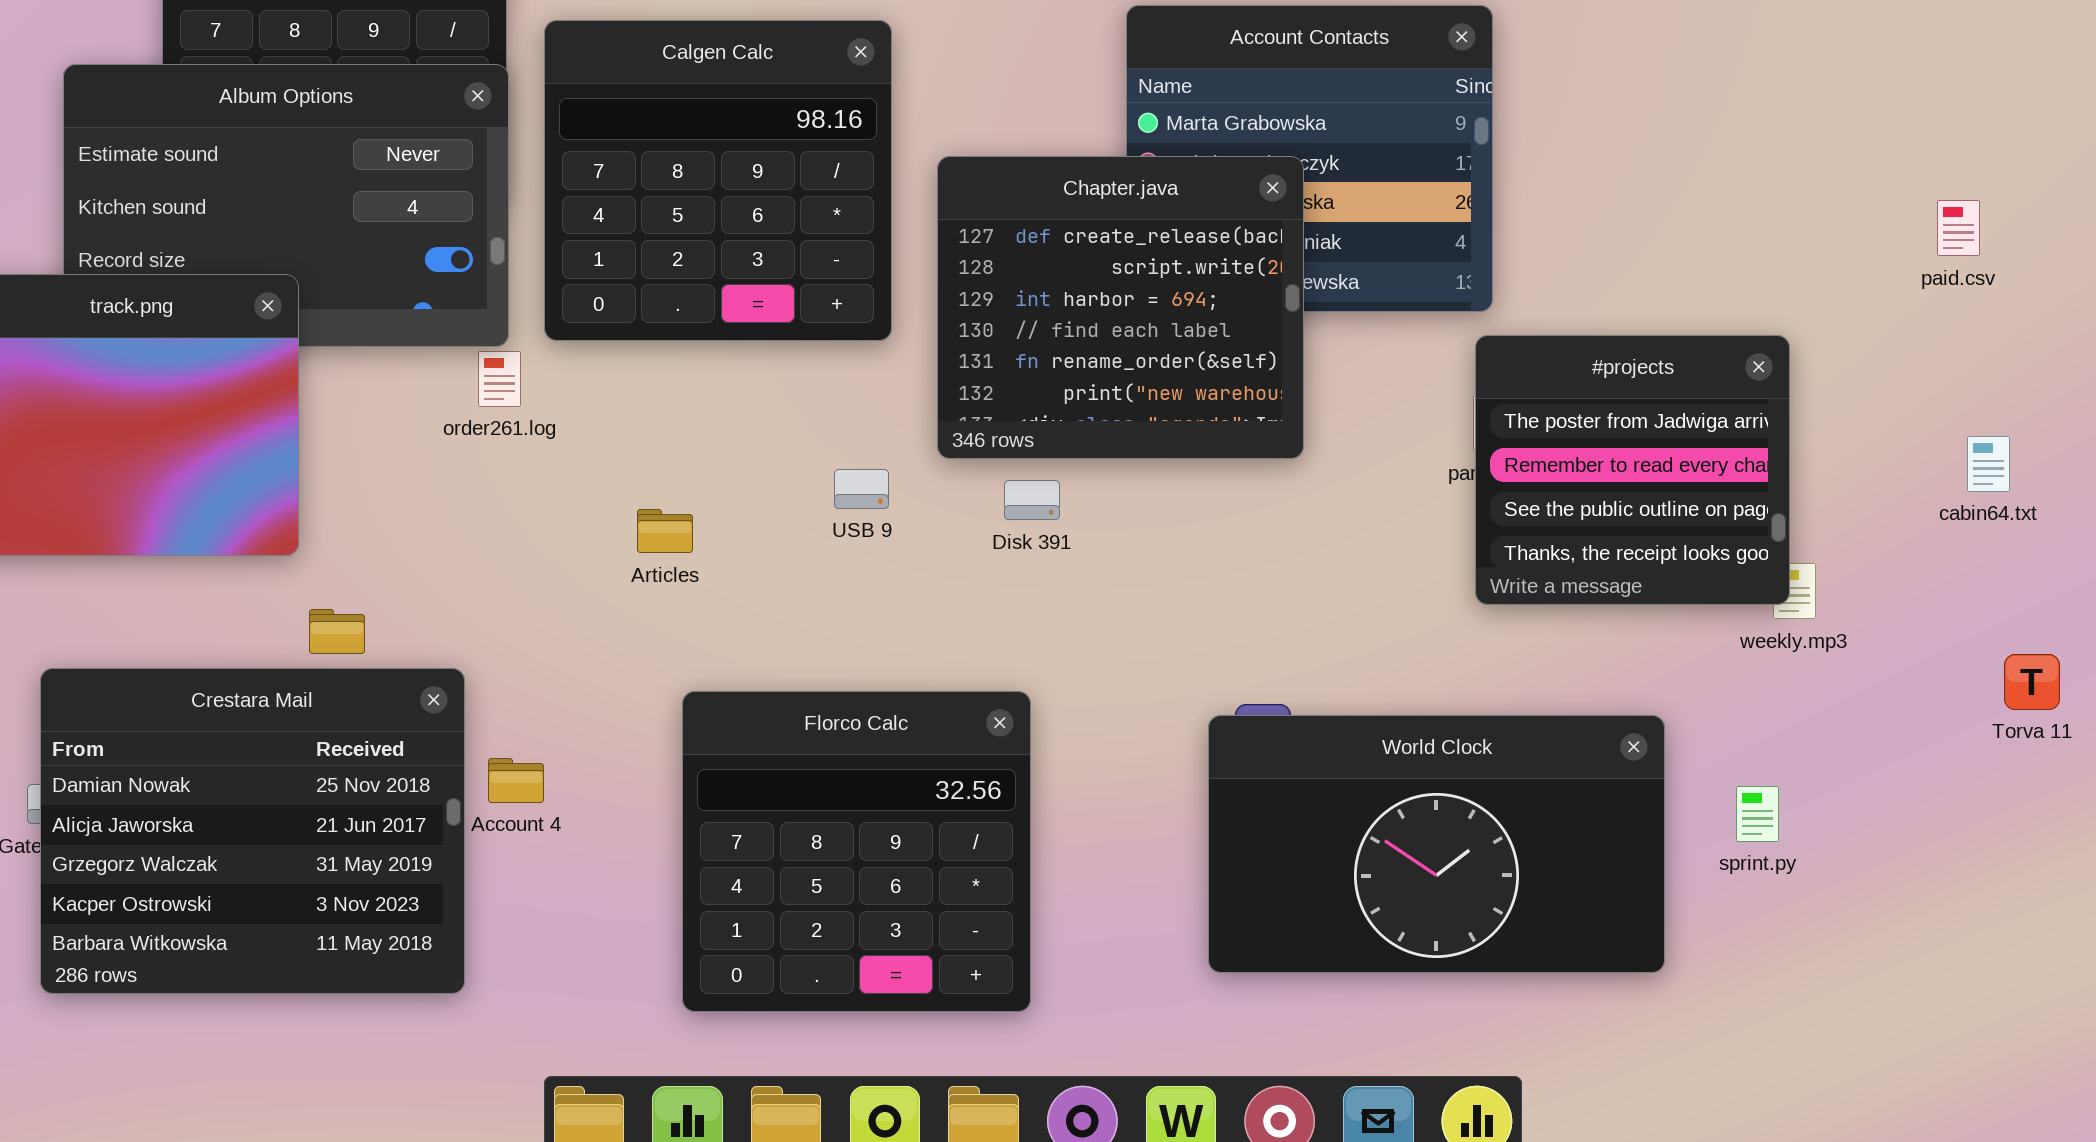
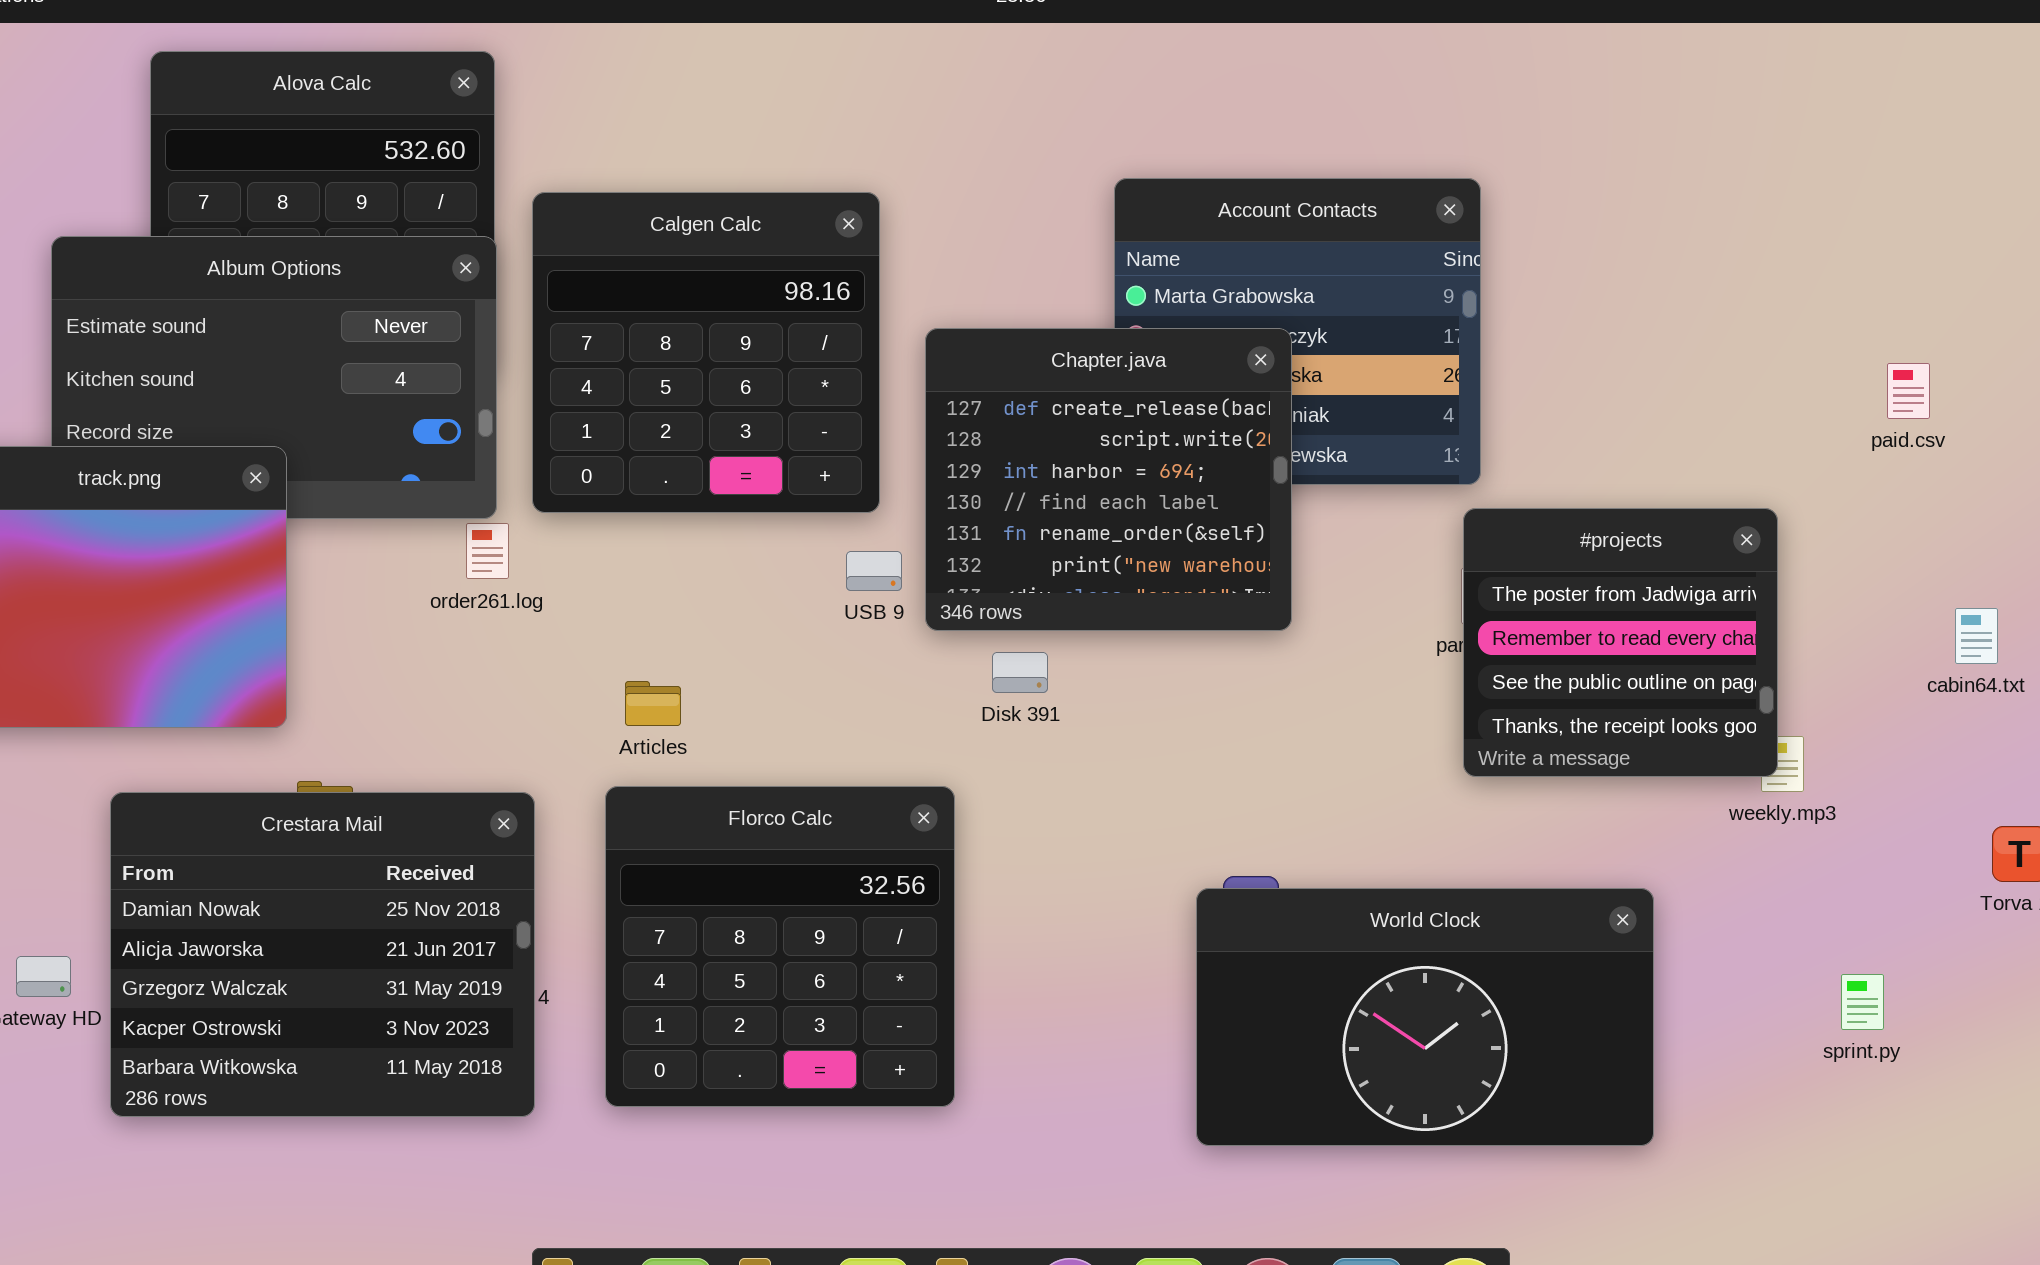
paid.csv: [1937,200,1980,256] -> [1887,363,1930,419], moved
USB 9: [834,469,889,509] -> [846,551,902,591], moved
Crestara Mail: [40,668,465,994] -> [110,792,535,1117], moved
Florco Calc: [682,691,1031,1012] -> [605,786,955,1107], moved
sprint.py: [1736,786,1779,842] -> [1841,974,1884,1030], moved

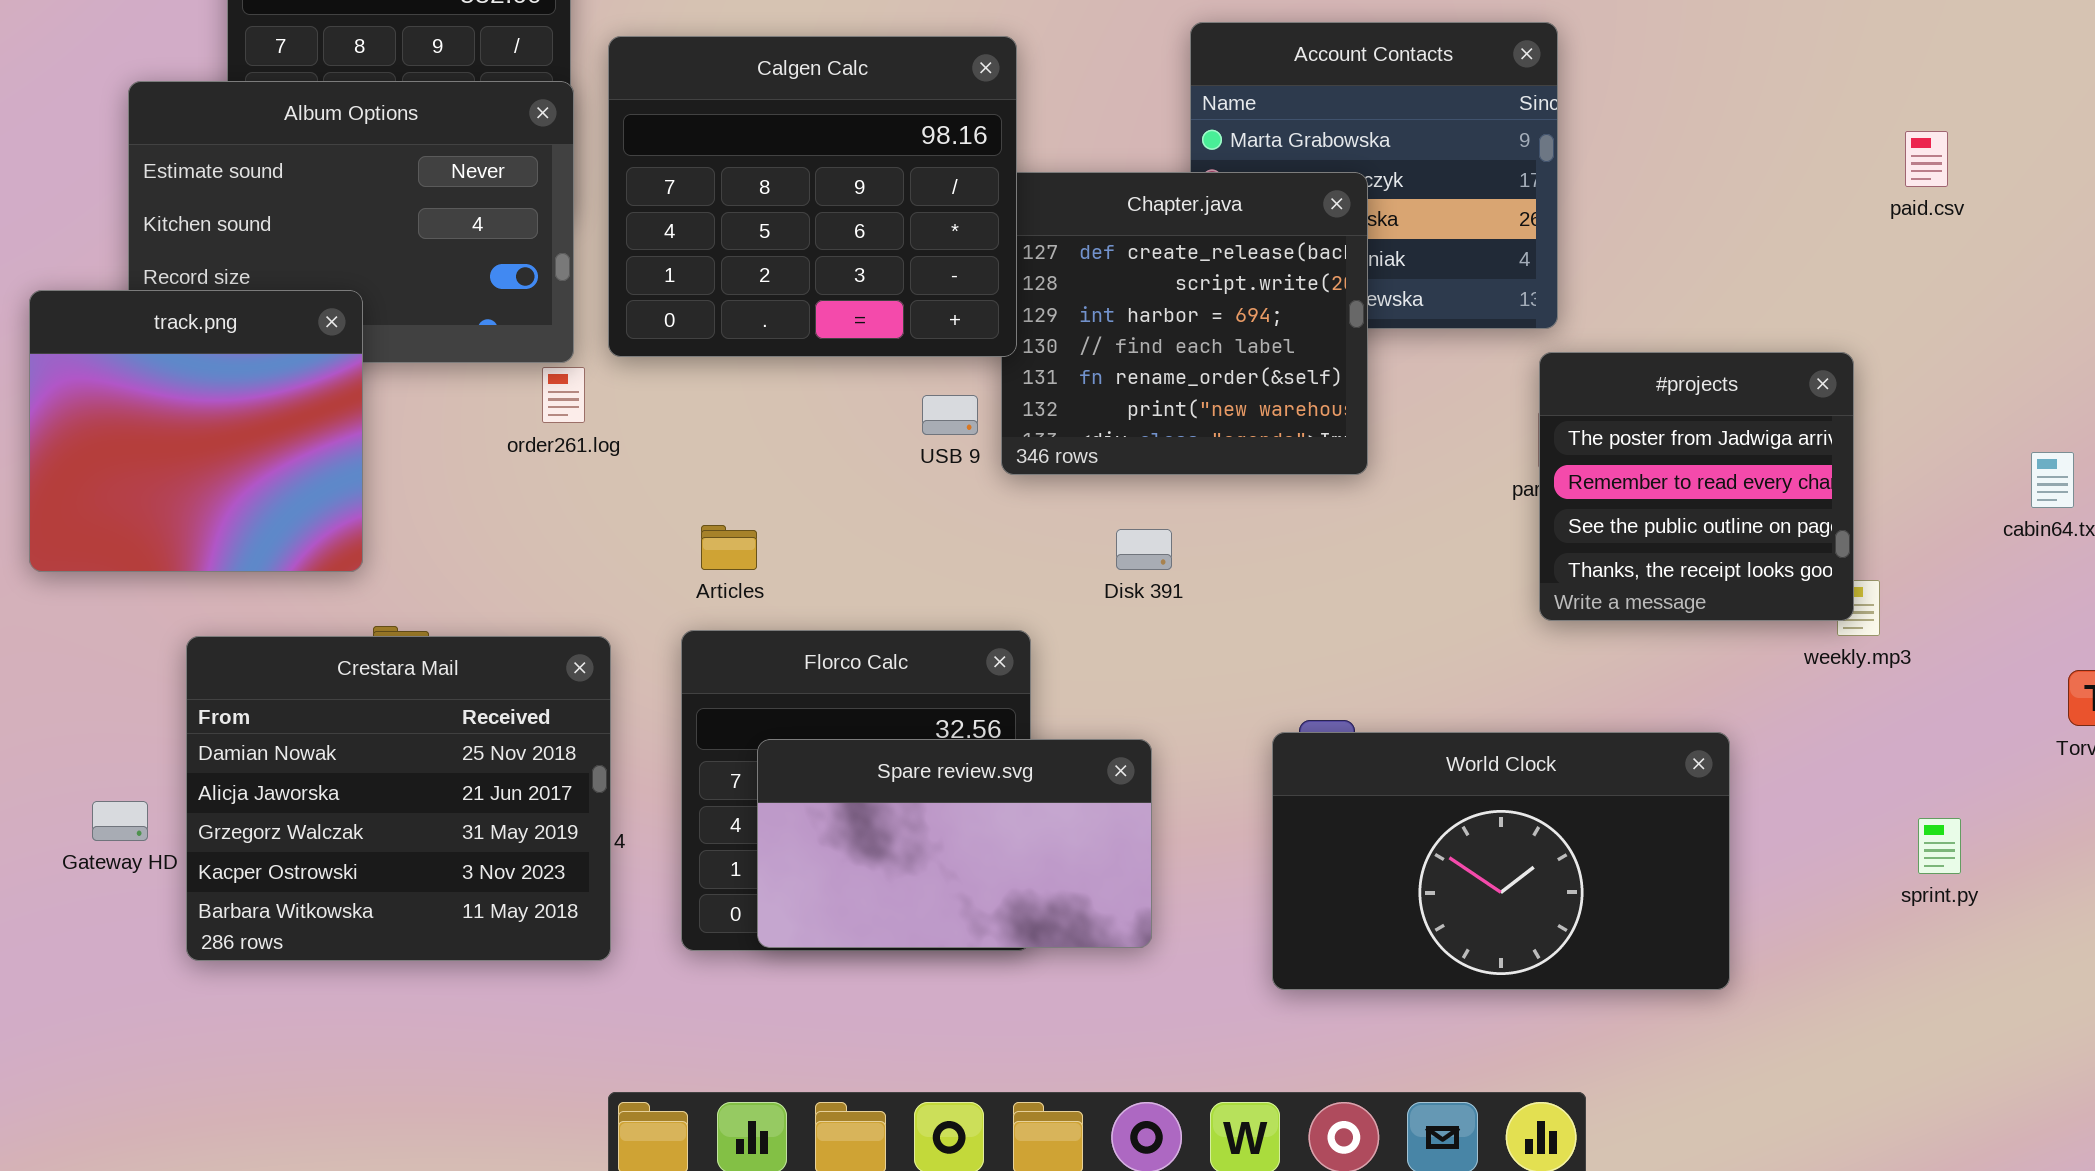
Calgen Calc: [532,192,880,513] -> [608,36,1017,357], resized
paid.csv: [1887,363,1930,419] -> [1905,131,1948,187], moved
Disk 391: [992,652,1048,693] -> [1116,529,1172,570], moved
Spare review.svg: none -> [757,739,1152,948], opened

